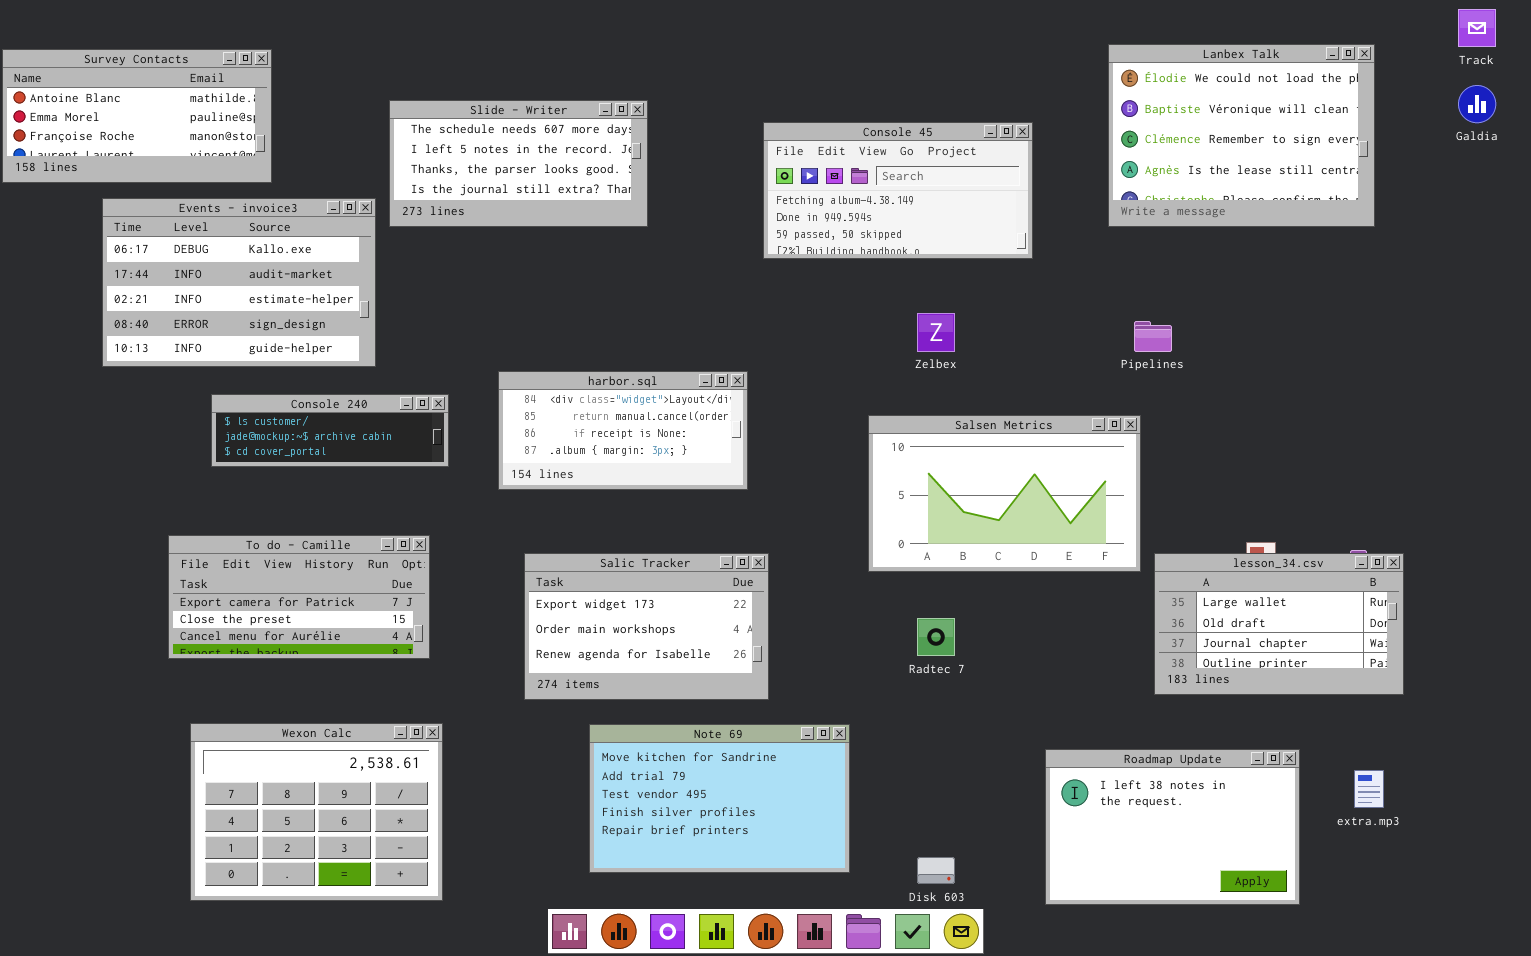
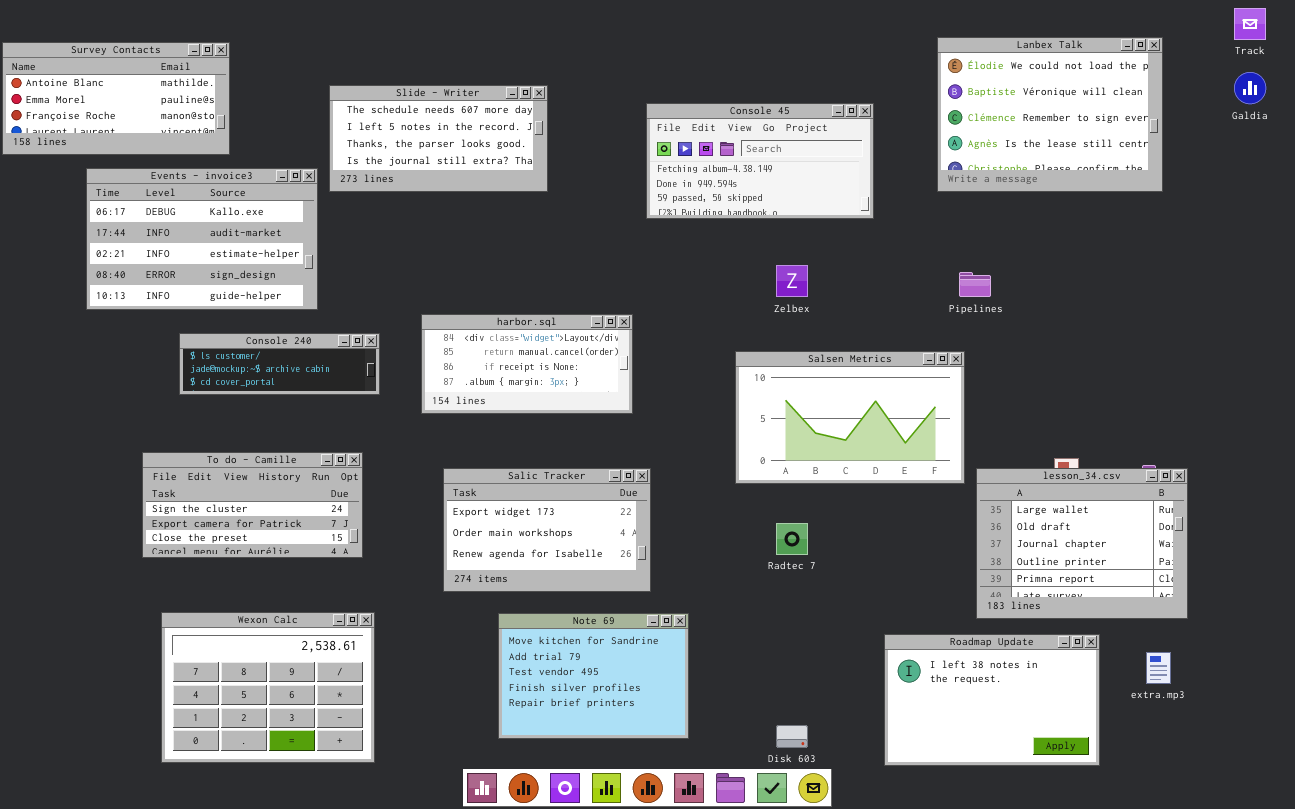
To do - Camille: [168,535,430,659] -> [142,452,363,558], scrolled up 1 row
lesson_34.csv: [1154,553,1404,695] -> [976,468,1188,619], resized
Note 69: [589,724,850,873] -> [498,613,689,739], resized

